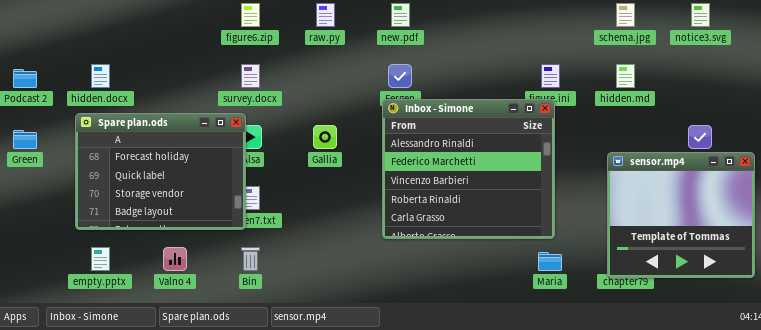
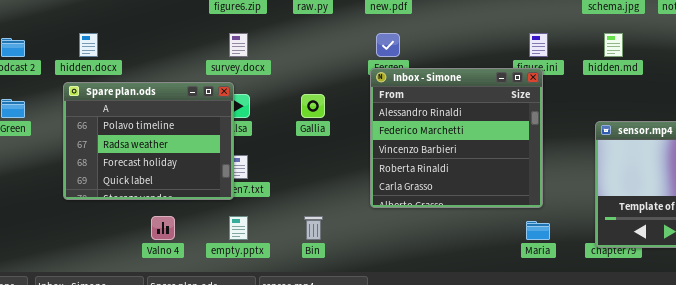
Spare plan.ods: [75,113,246,230] -> [63,82,234,200], scrolled up 2 rows
empty.pptx: [91,247,110,271] -> [229,216,248,240], moved
Bin: [241,247,260,271] -> [304,216,323,240], moved

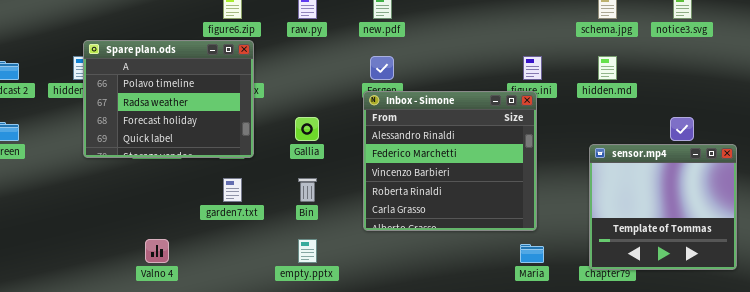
Spare plan.ods: [63,82,234,200] -> [83,40,254,158], moved
empty.pptx: [229,216,248,240] -> [298,239,317,263], moved
Bin: [304,216,323,240] -> [298,178,317,202], moved

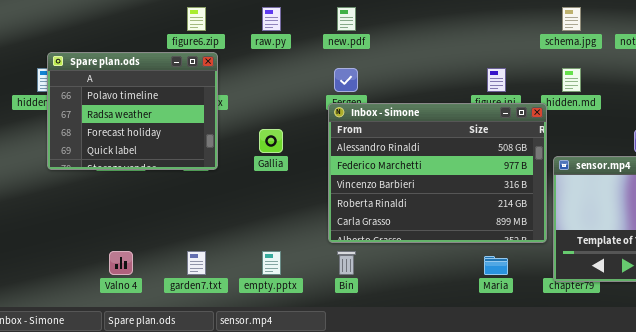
Inbox - Simone: [363,91,537,231] -> [328,103,547,243], resized
garden7.txt: [223,178,242,202] -> [187,251,206,275], moved
Bin: [298,178,317,202] -> [337,251,356,275], moved

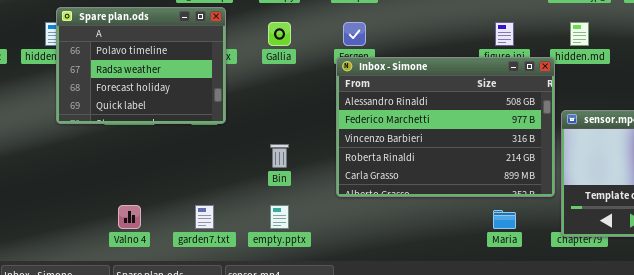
Gallia: [259,129,283,153] -> [268,22,291,46], moved
Bin: [337,251,356,275] -> [270,144,289,168], moved

